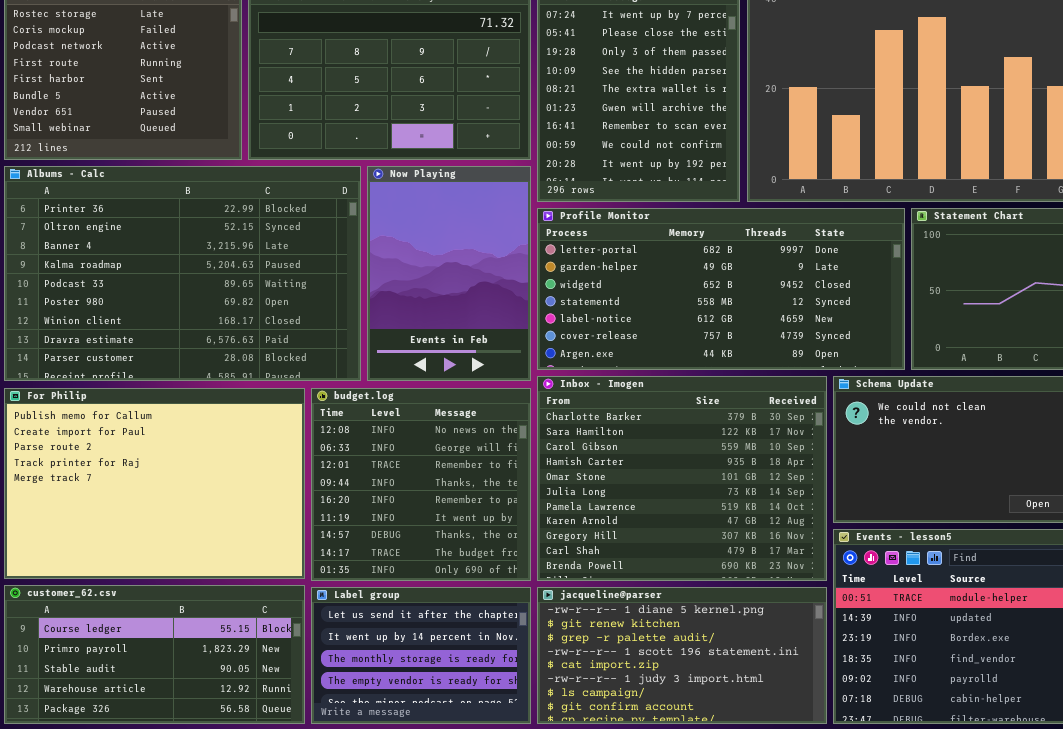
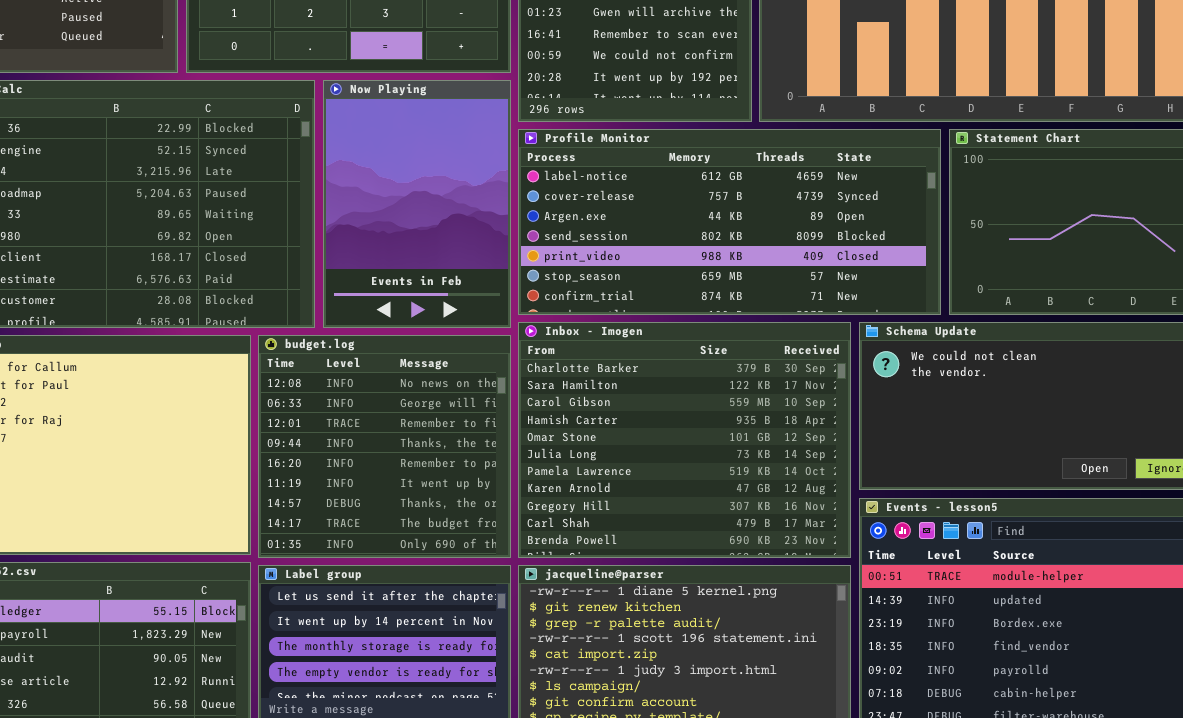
Profile Monitor: [537,208,905,370] -> [518,129,941,315], scrolled down 4 rows

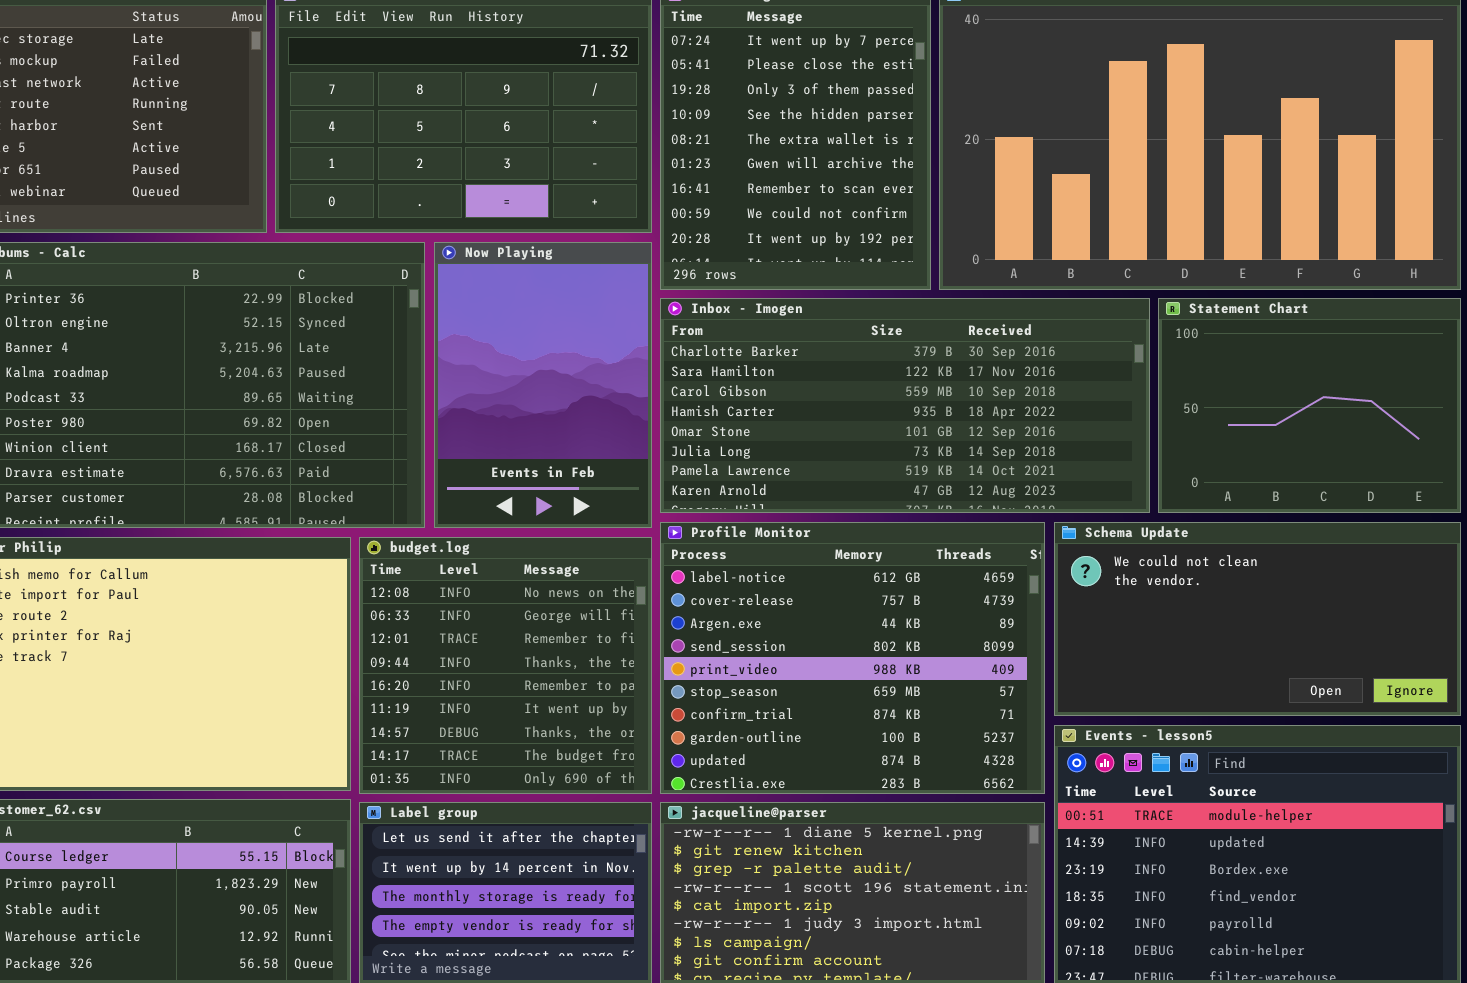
Profile Monitor: [518,129,941,315] -> [660,522,1045,794], moved, resized
Inbox - Imogen: [518,322,851,558] -> [660,298,1150,513], moved, resized

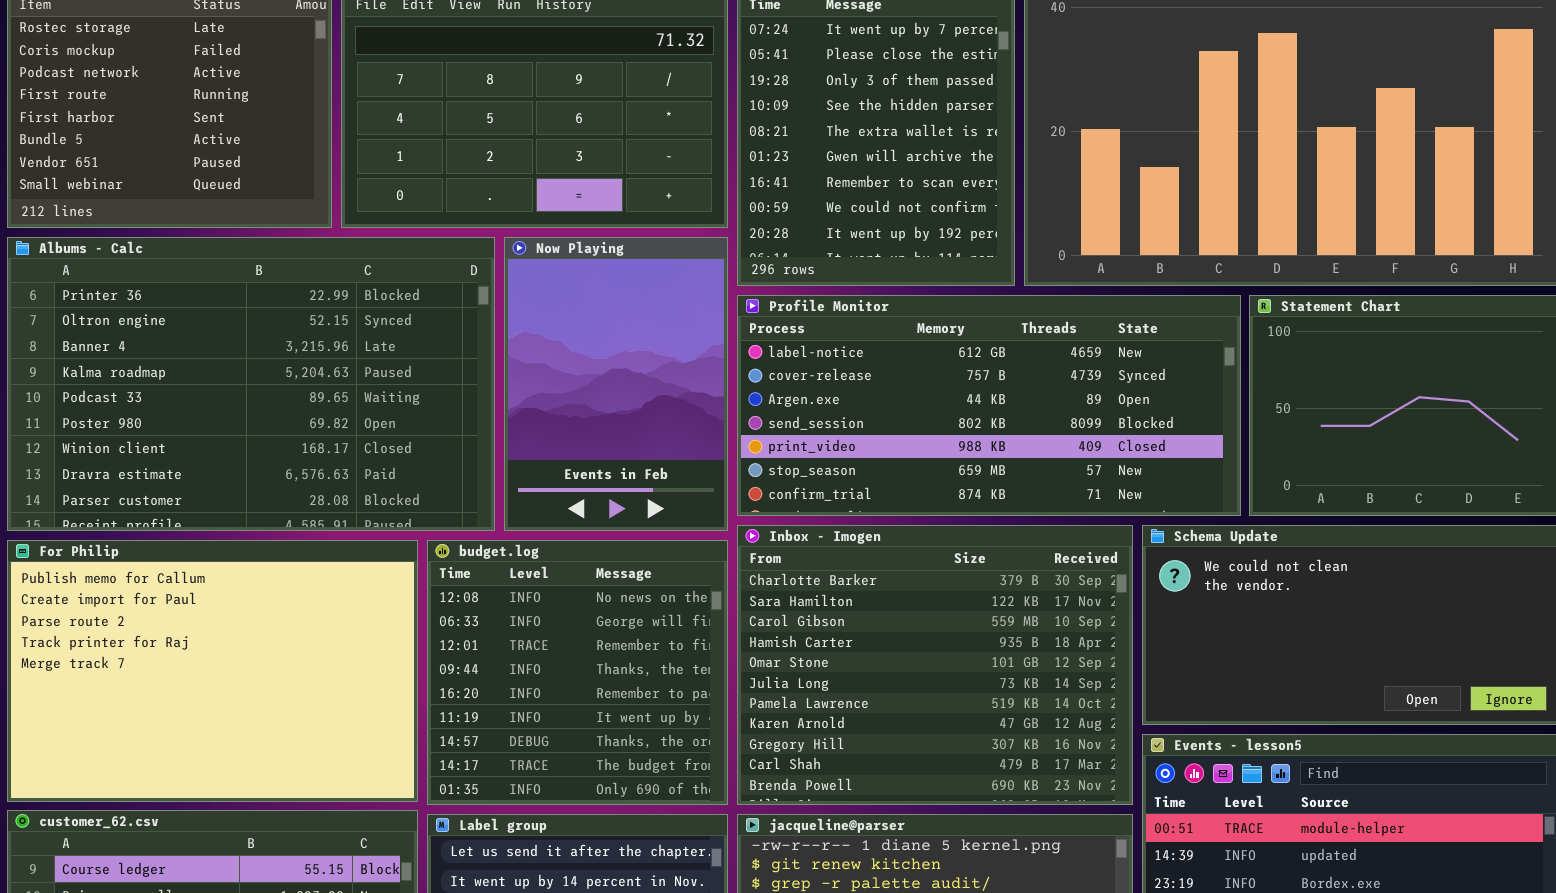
Inbox - Imogen: [660,298,1150,513] -> [737,525,1133,805], moved, resized
Profile Monitor: [660,522,1045,794] -> [737,295,1241,516], moved, resized

